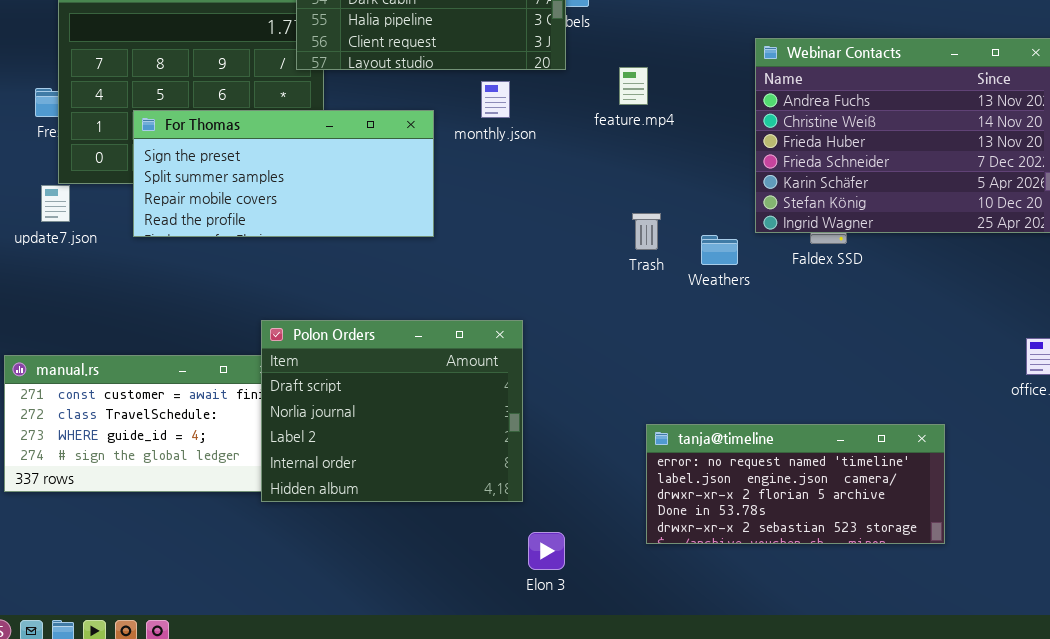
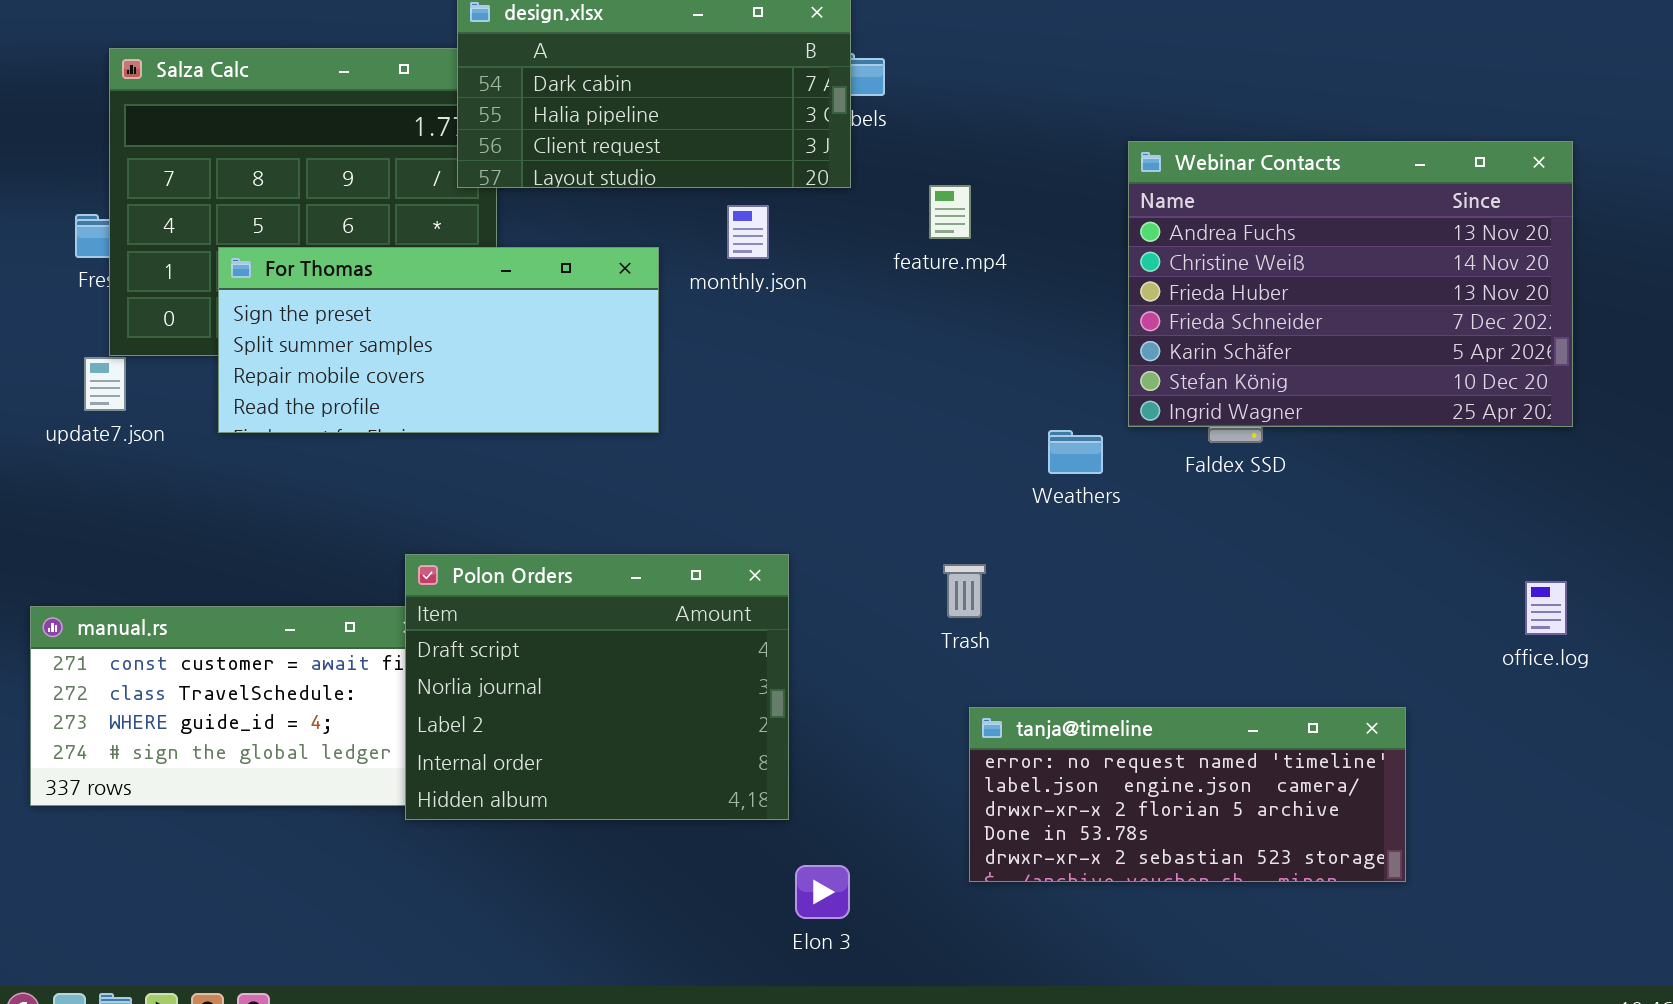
Trash: [632,213,661,250] -> [943,564,986,618], moved

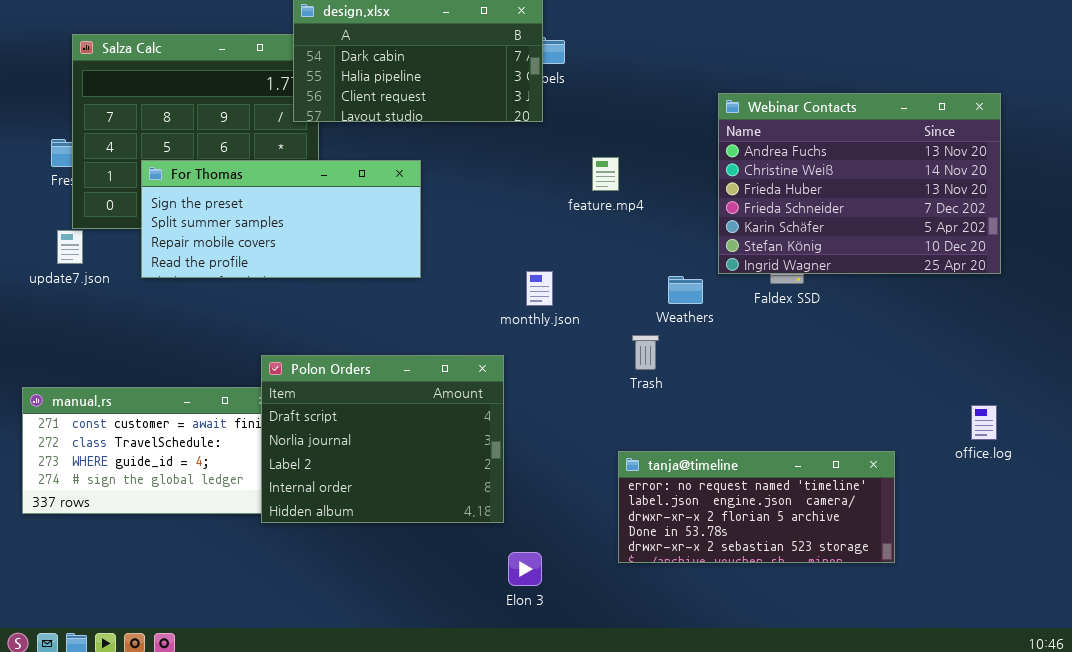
feature.mp4: [929,185,971,239] -> [592,157,619,191], moved
monthly.json: [727,205,769,259] -> [526,271,553,306], moved
Trash: [943,564,986,618] -> [632,335,659,370], moved
office.log: [1525,581,1567,635] -> [971,405,997,440], moved

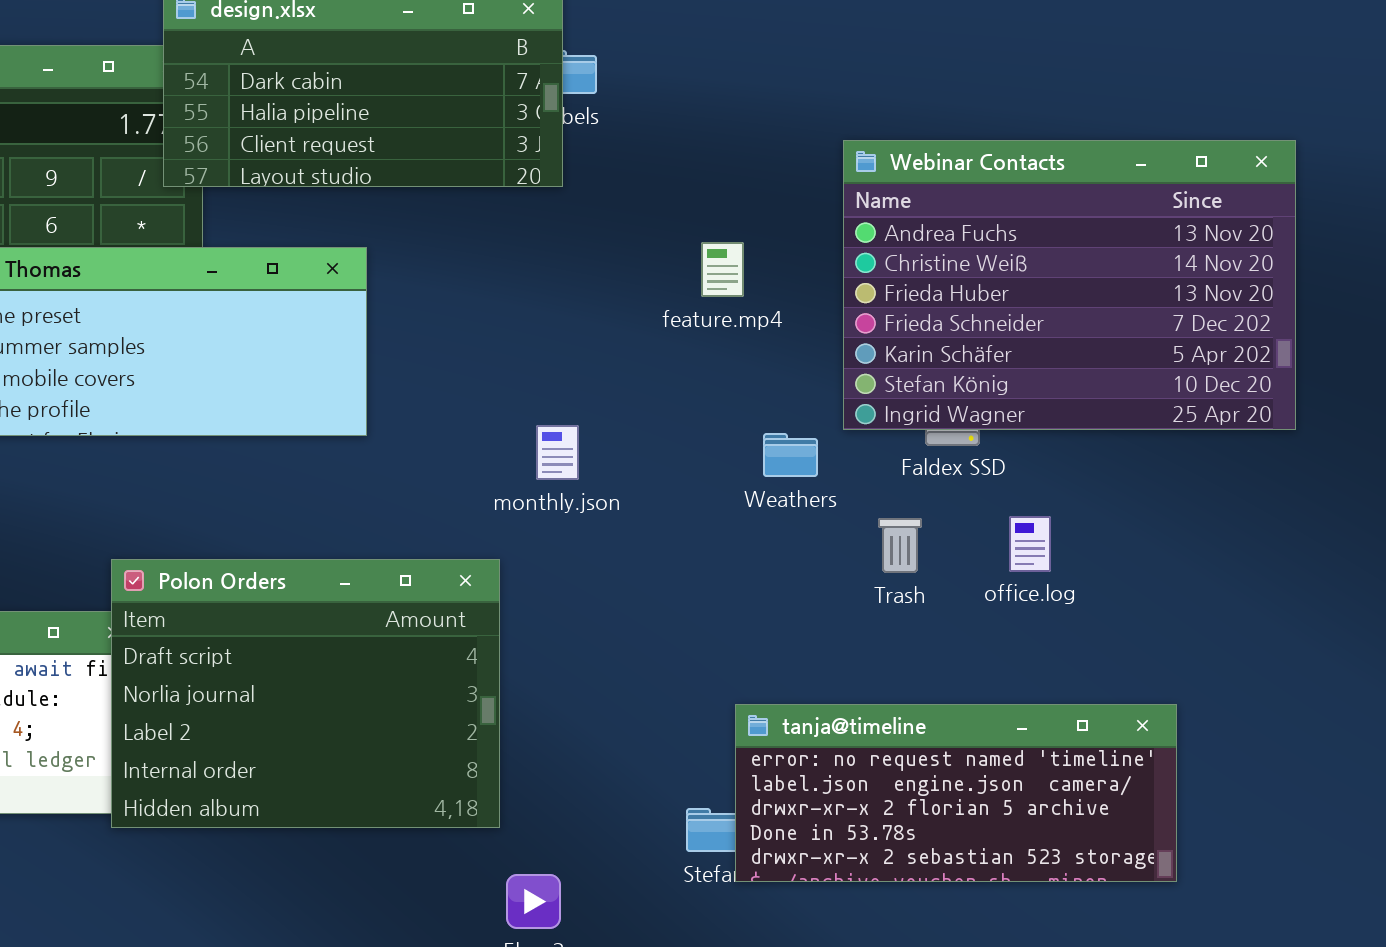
feature.mp4: [592,157,619,191] -> [701,242,744,297], moved
Trash: [632,335,659,370] -> [878,518,922,573], moved
office.log: [971,405,997,440] -> [1009,516,1051,572], moved
tanja@timeline: [618,451,895,563] -> [735,704,1177,882], moved

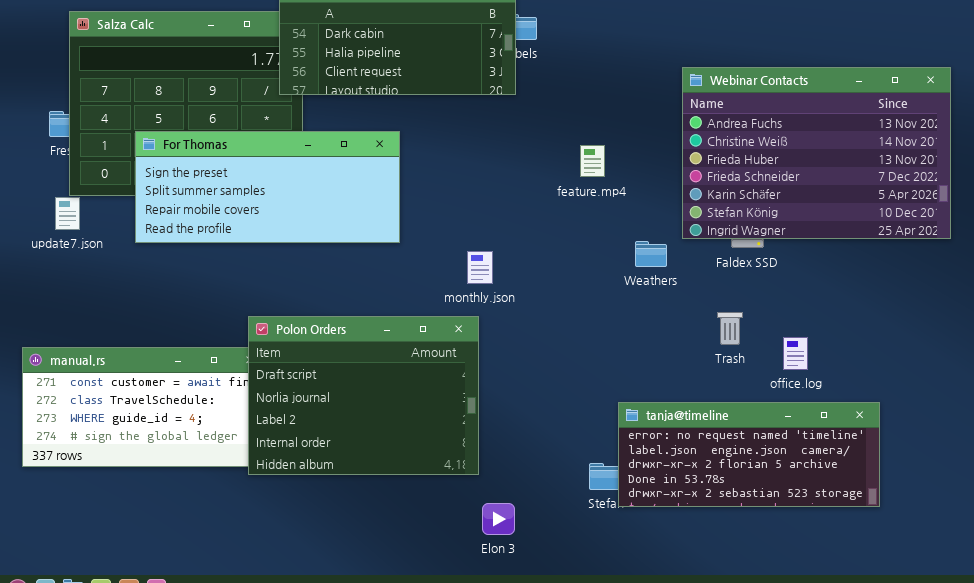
feature.mp4: [701,242,744,297] -> [580,145,605,177], moved
monthly.json: [536,425,579,480] -> [467,251,493,284], moved
office.log: [1009,516,1051,572] -> [783,337,808,370], moved
Trash: [878,518,922,573] -> [717,312,743,345], moved

